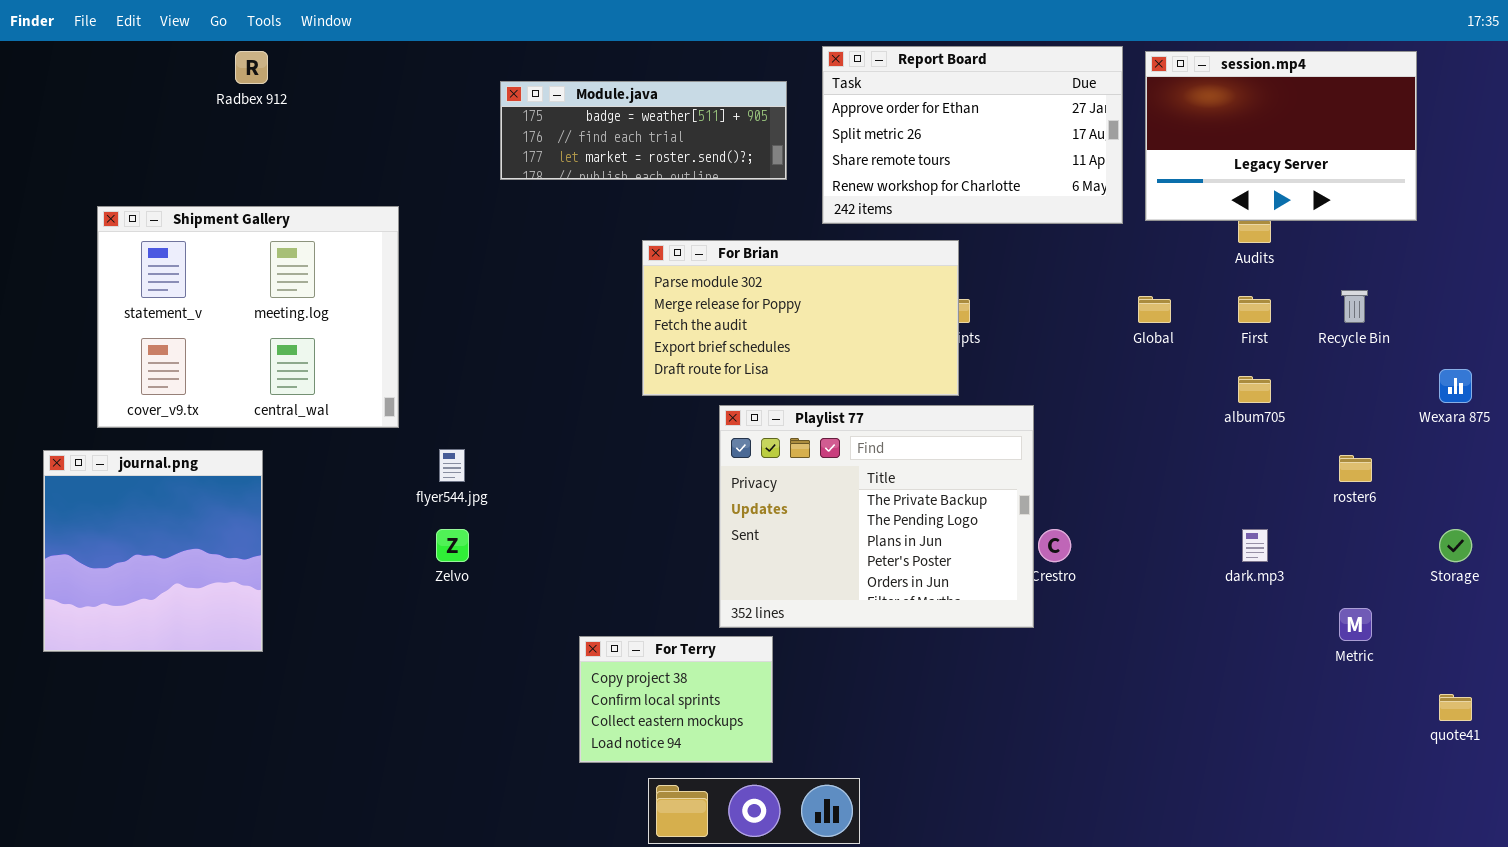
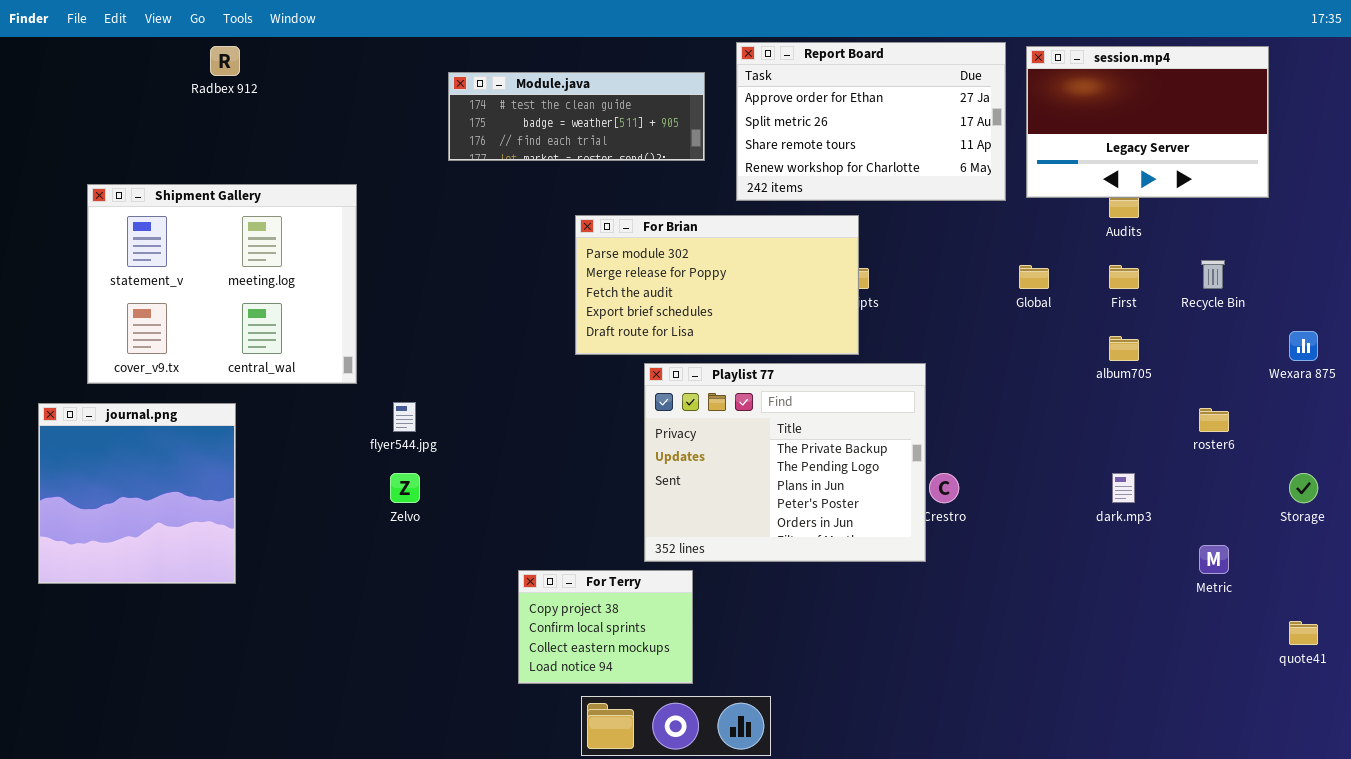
Module.java: [500,81,787,180] -> [448,72,705,161], scrolled up 1 row

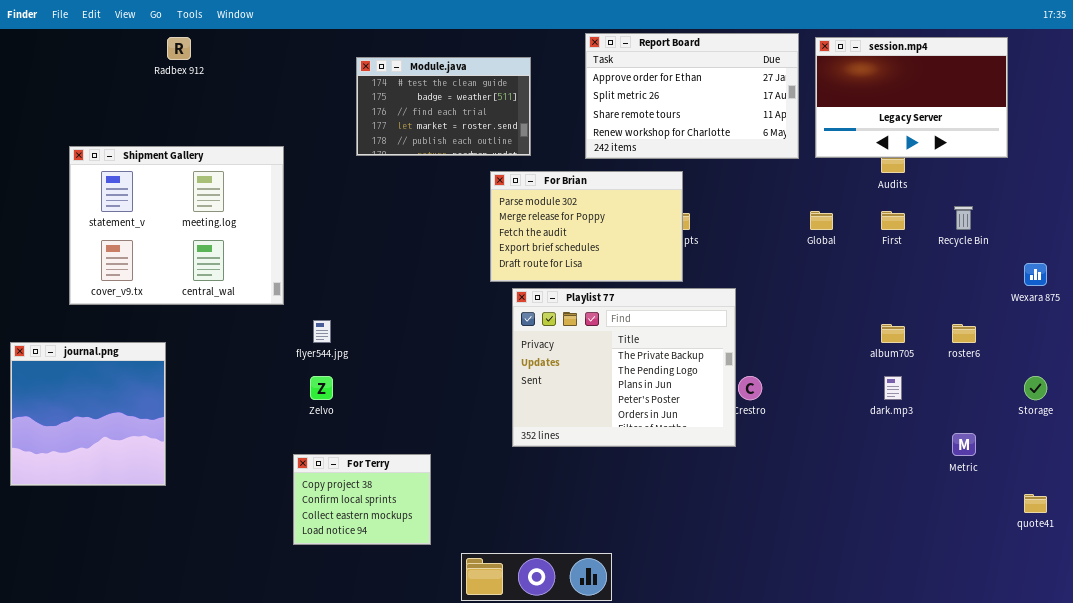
Module.java: [448,72,705,161] -> [356,57,531,156], resized
For Brian: [575,215,859,355] -> [490,171,683,282], resized
album705: [1109,336,1139,361] -> [881,324,905,343], moved
journal.png: [38,403,236,584] -> [10,342,166,486], moved
For Terry: [518,570,693,684] -> [293,454,431,545], moved

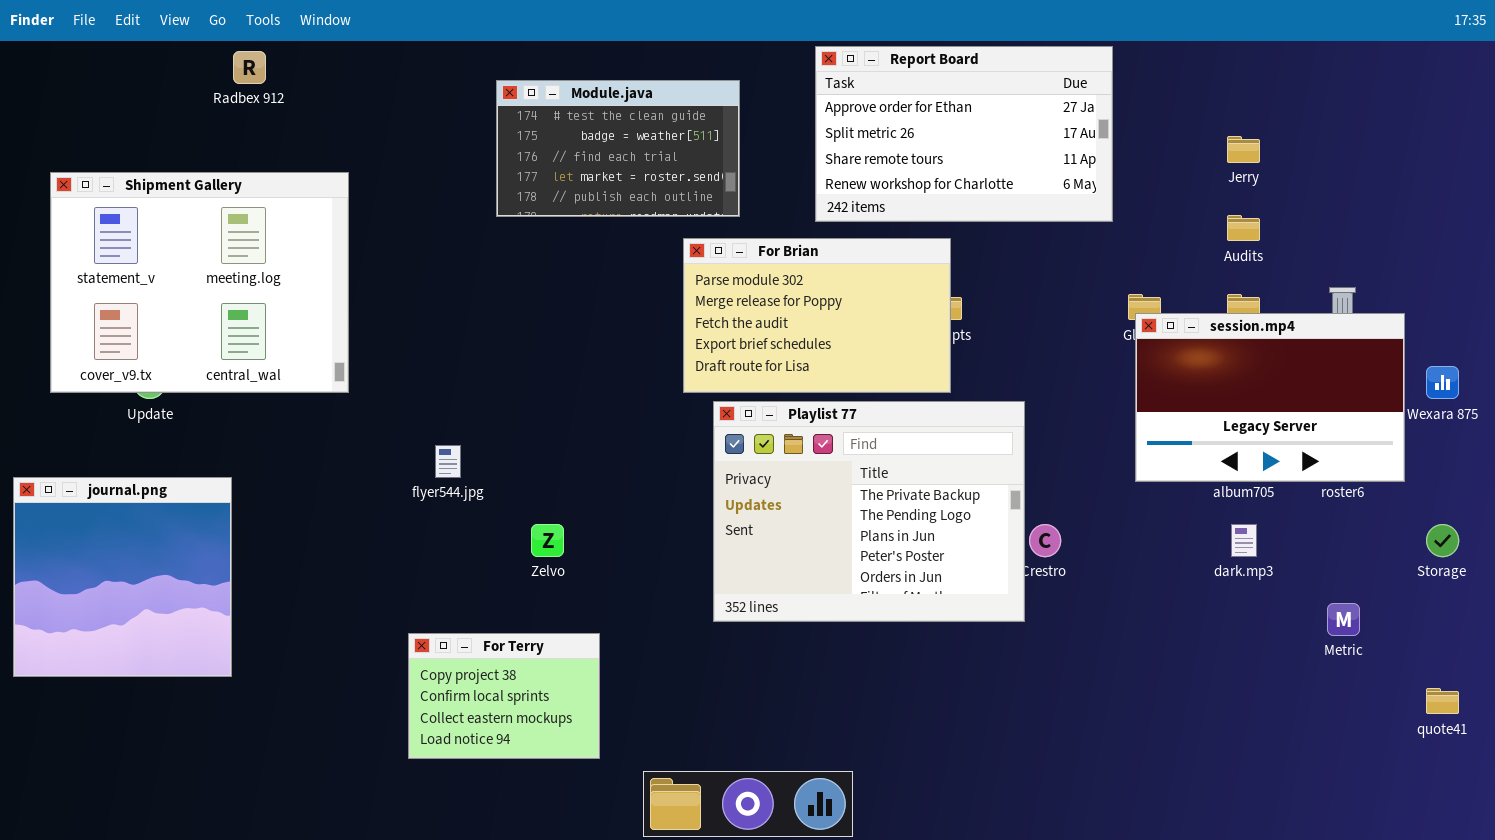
session.mp4: [815,37,1008,158] -> [1135,313,1405,482], moved
Shipment Gallery: [69,146,284,305] -> [50,172,349,393], moved
Zelvo: [310,376,333,400] -> [531,524,564,557], moved

